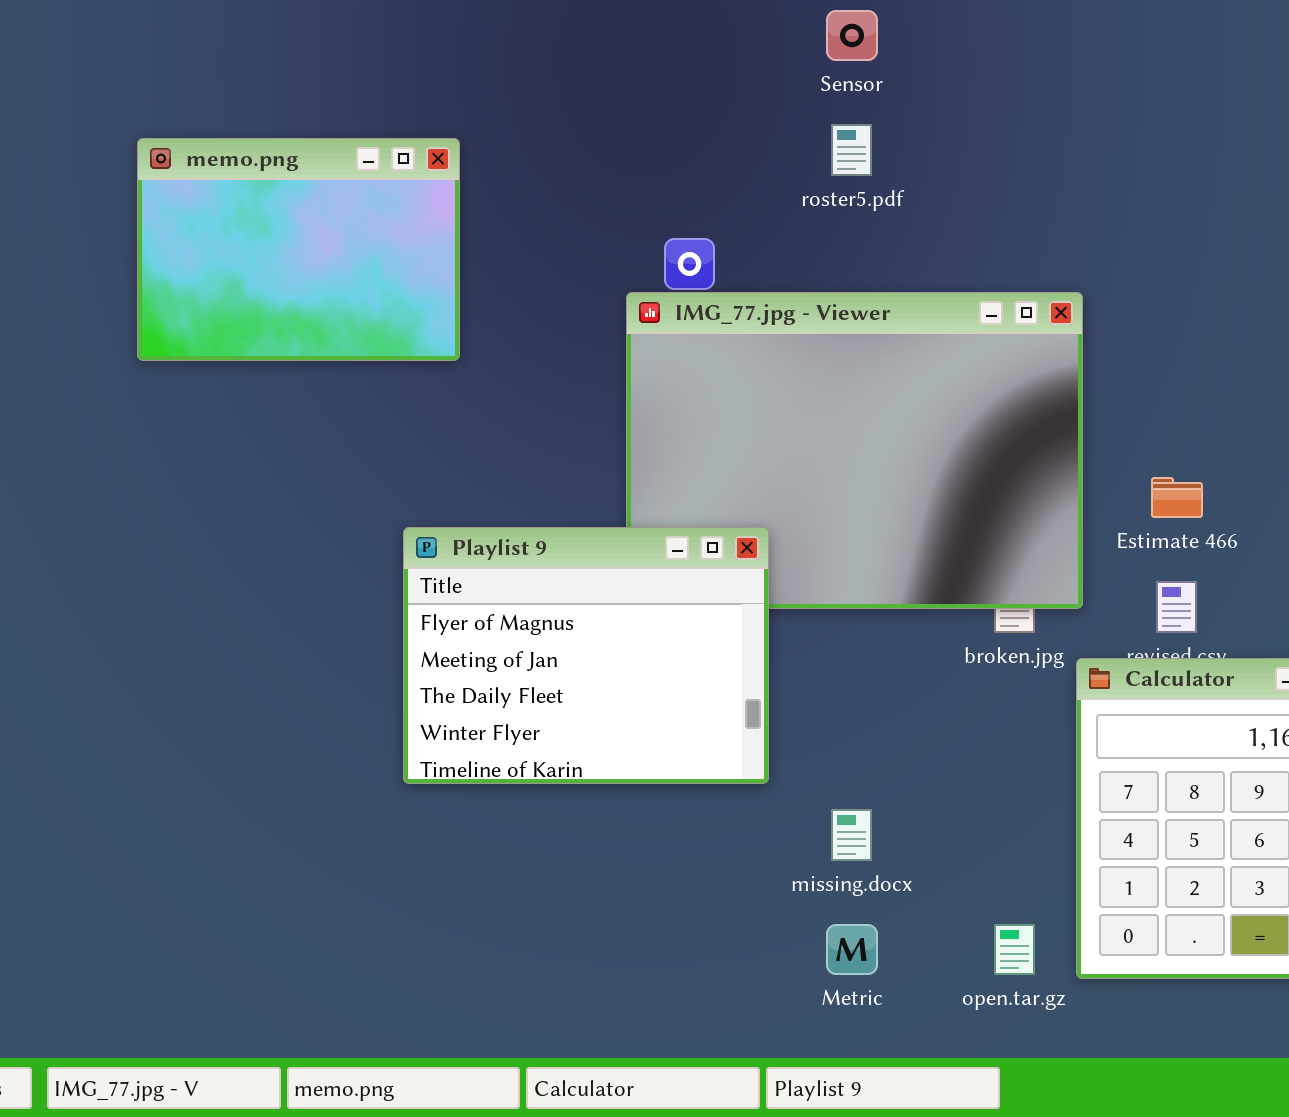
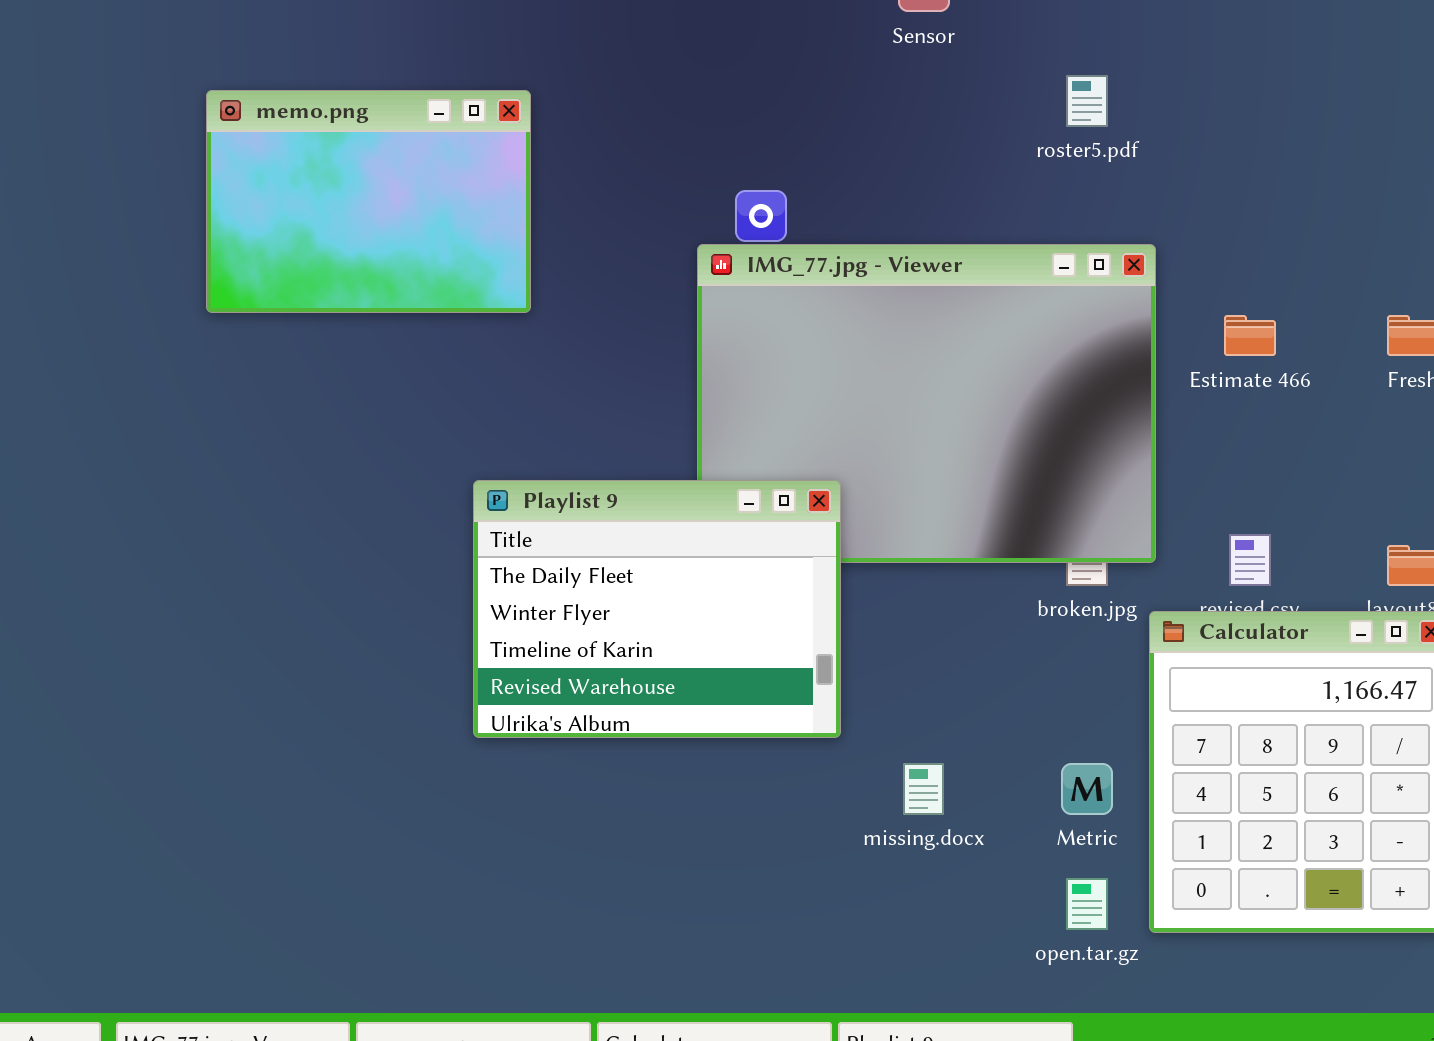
roster5.pdf: [831,124,872,176] -> [1066,75,1108,127], moved
Estimate 466: [1151,477,1203,518] -> [1224,315,1276,356], moved
Playlist 9: [403,527,769,784] -> [473,480,841,738], scrolled down 2 rows
Metric: [826,924,878,975] -> [1061,763,1113,815], moved

